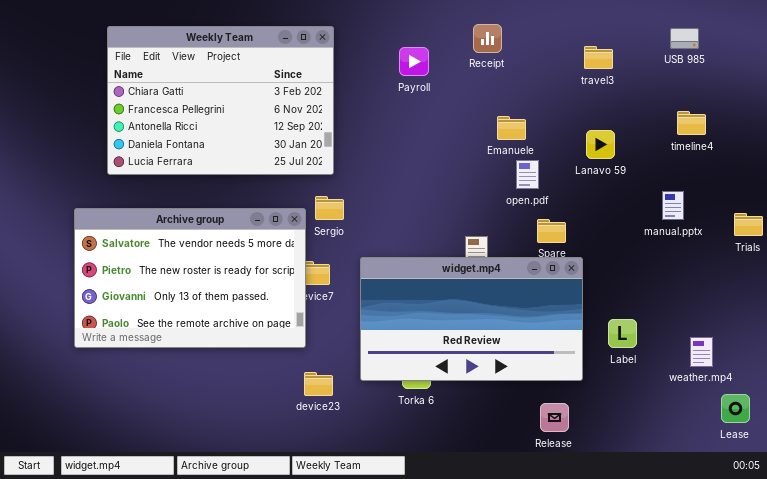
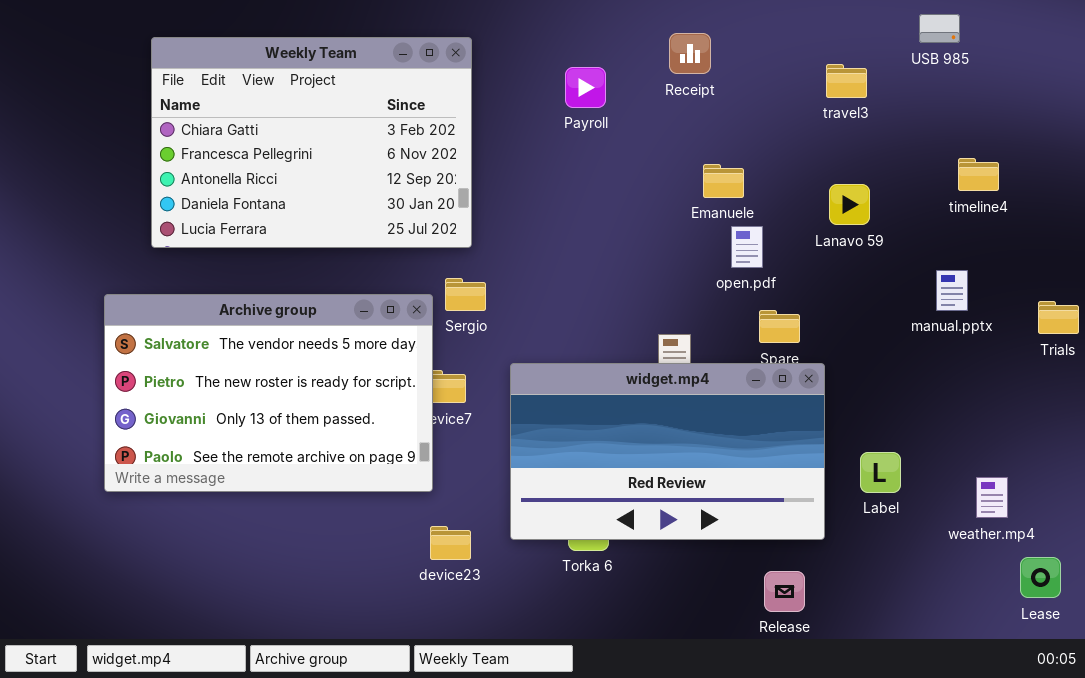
USB 985: [670,28,699,49] -> [919,14,960,43], moved

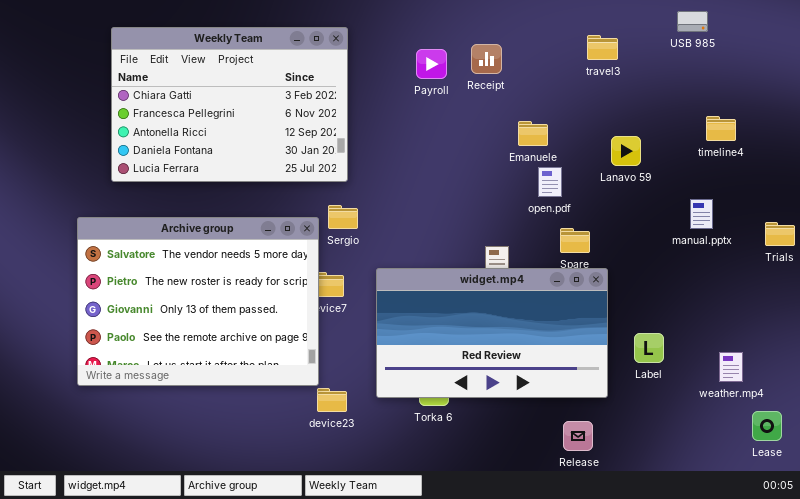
Receipt: [669,33,711,74] -> [471,44,502,74], moved
travel3: [826,64,867,98] -> [587,35,618,60], moved
Archive group: [104,294,433,492] -> [77,217,319,386], resized

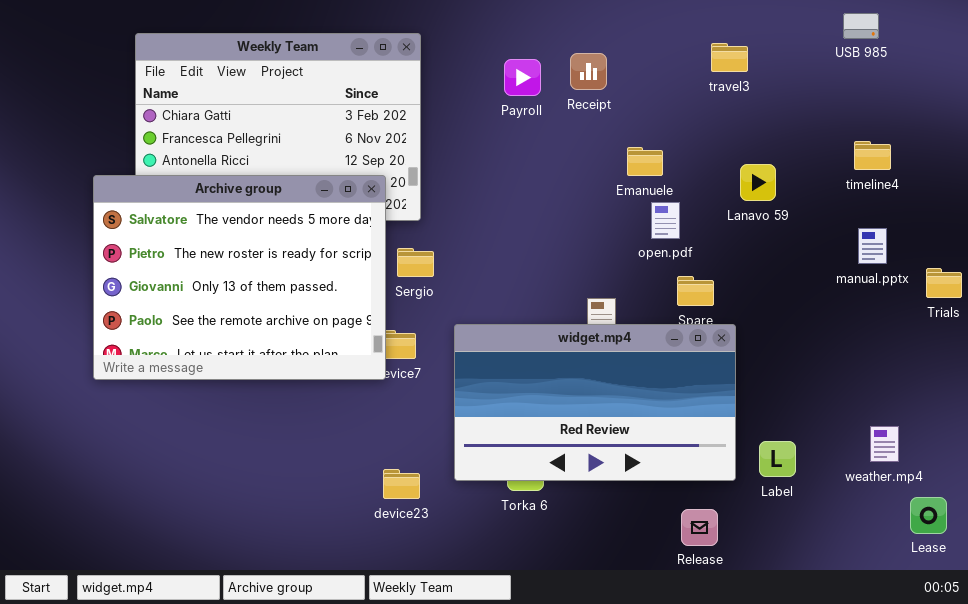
USB 985: [677,11,708,32] -> [843,13,879,39], moved
manual.pptx: [690,199,713,229] -> [858,228,887,264], moved
Archive group: [77,217,319,386] -> [93,175,386,380], moved
Label: [634,333,664,363] -> [759,441,796,477], moved

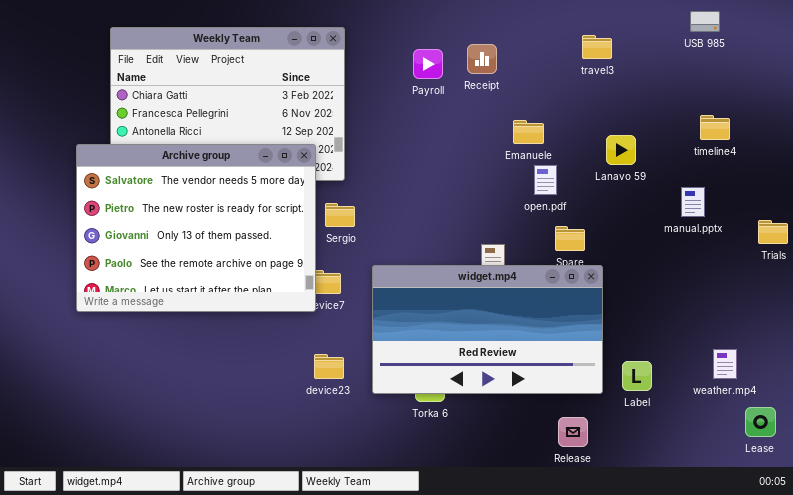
manual.pptx: [858,228,887,264] -> [681,187,705,217], moved
device23: [383,469,420,499] -> [314,354,344,379], moved

